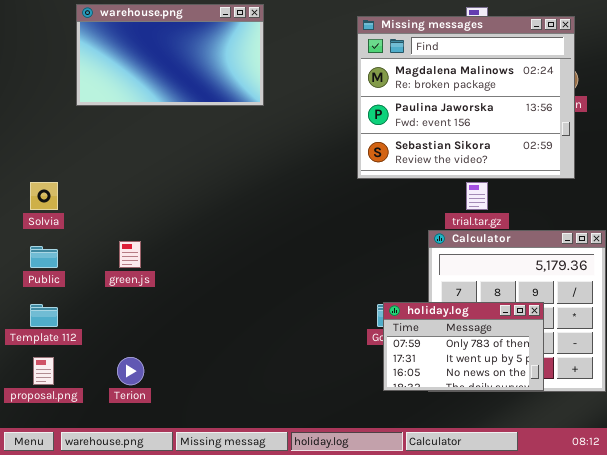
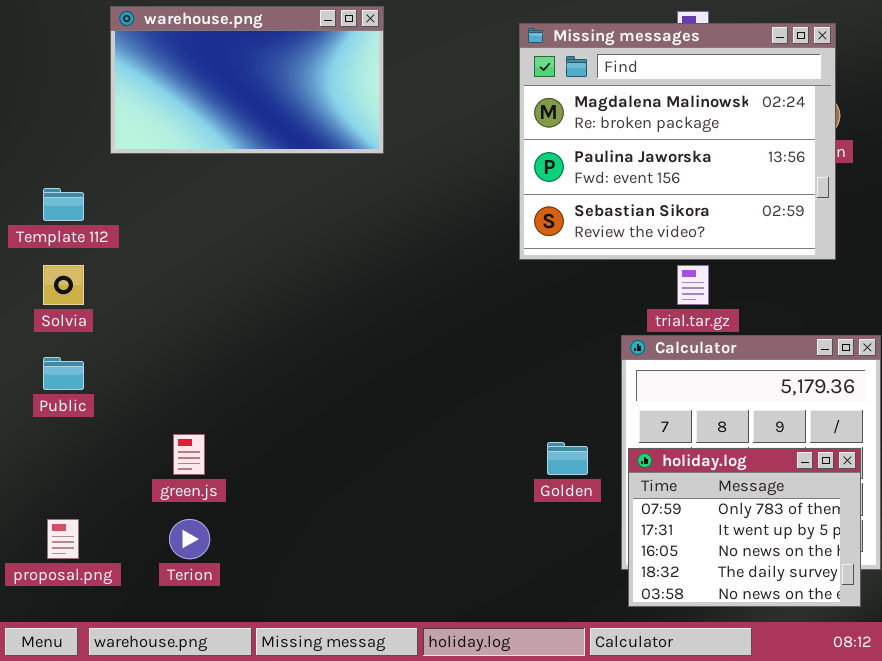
green.js: [119,241,141,268] -> [173,434,205,475], moved
holiday.log: [383,302,544,391] -> [628,448,861,607], moved, resized
Template 112: [30,304,58,327] -> [43,188,84,221], moved

